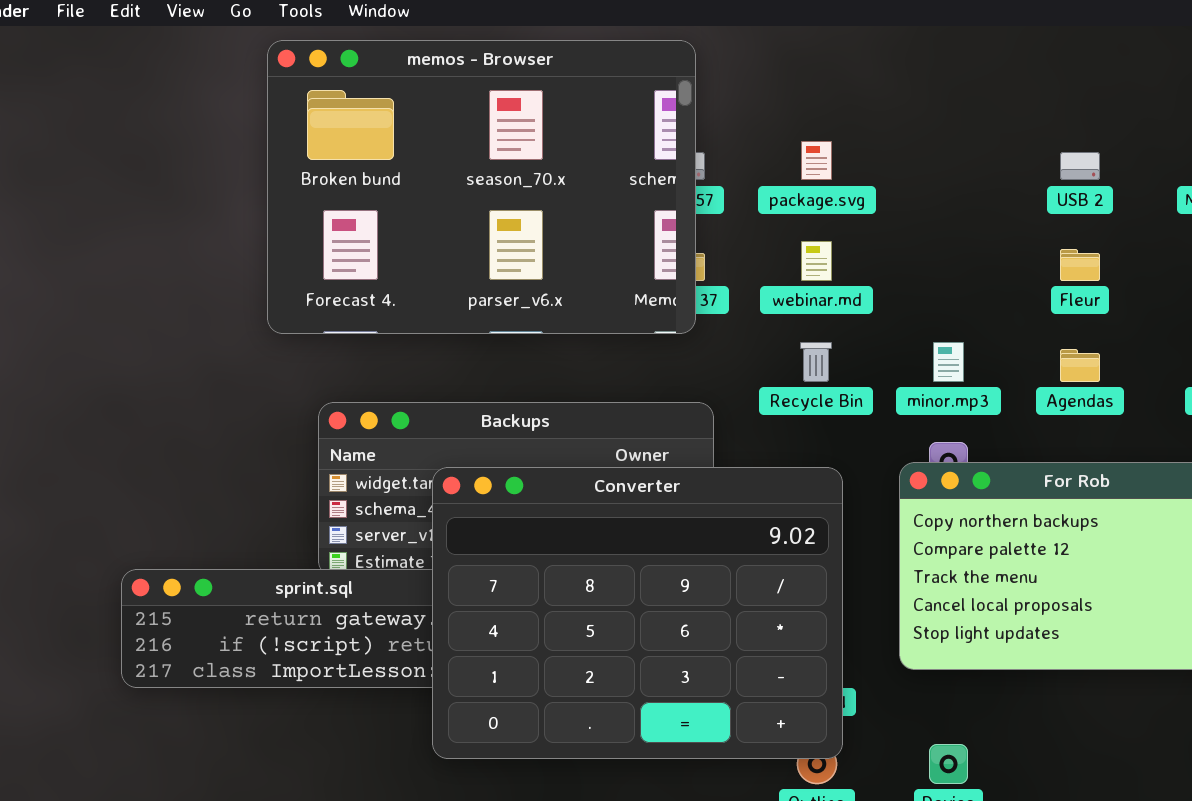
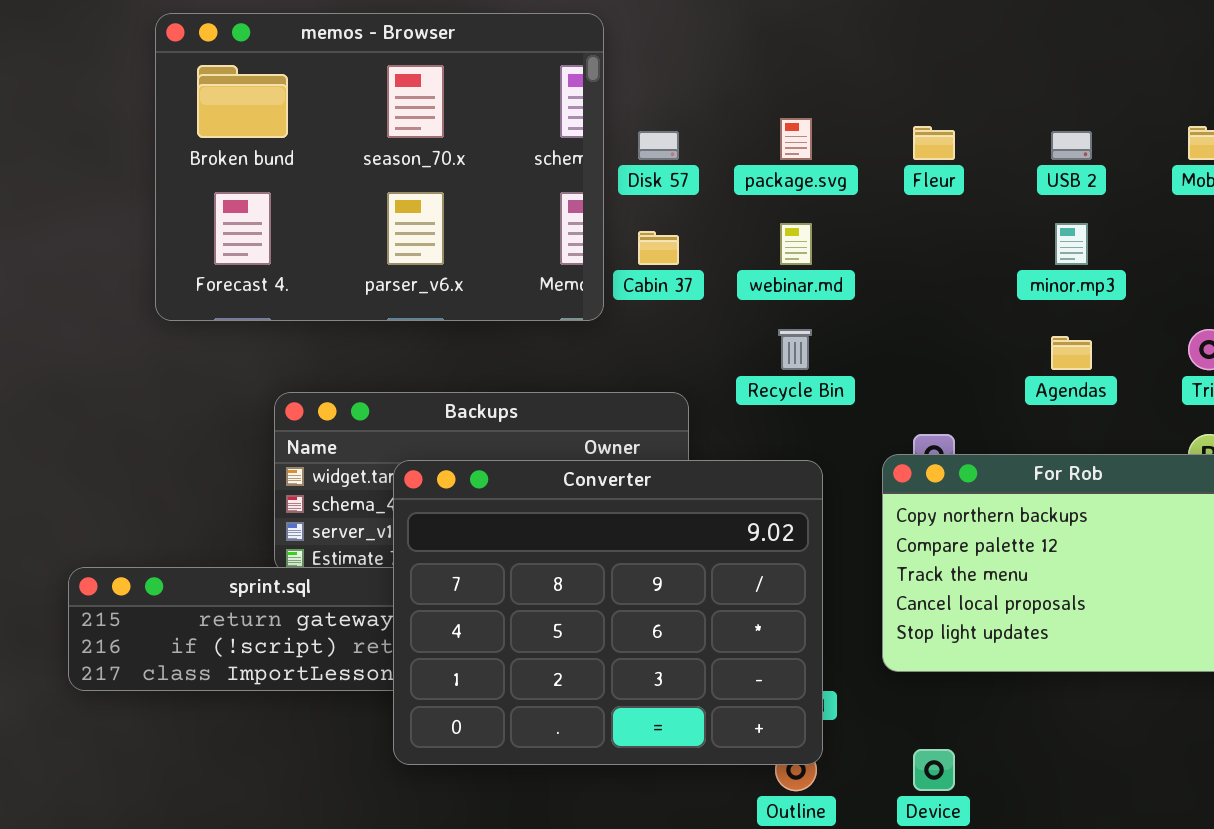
memos - Browser: [267,40,696,334] -> [155,13,604,321], moved
Fleur: [1060,249,1100,281] -> [913,126,955,160], moved
minor.mp3: [933,342,964,382] -> [1055,223,1088,265], moved

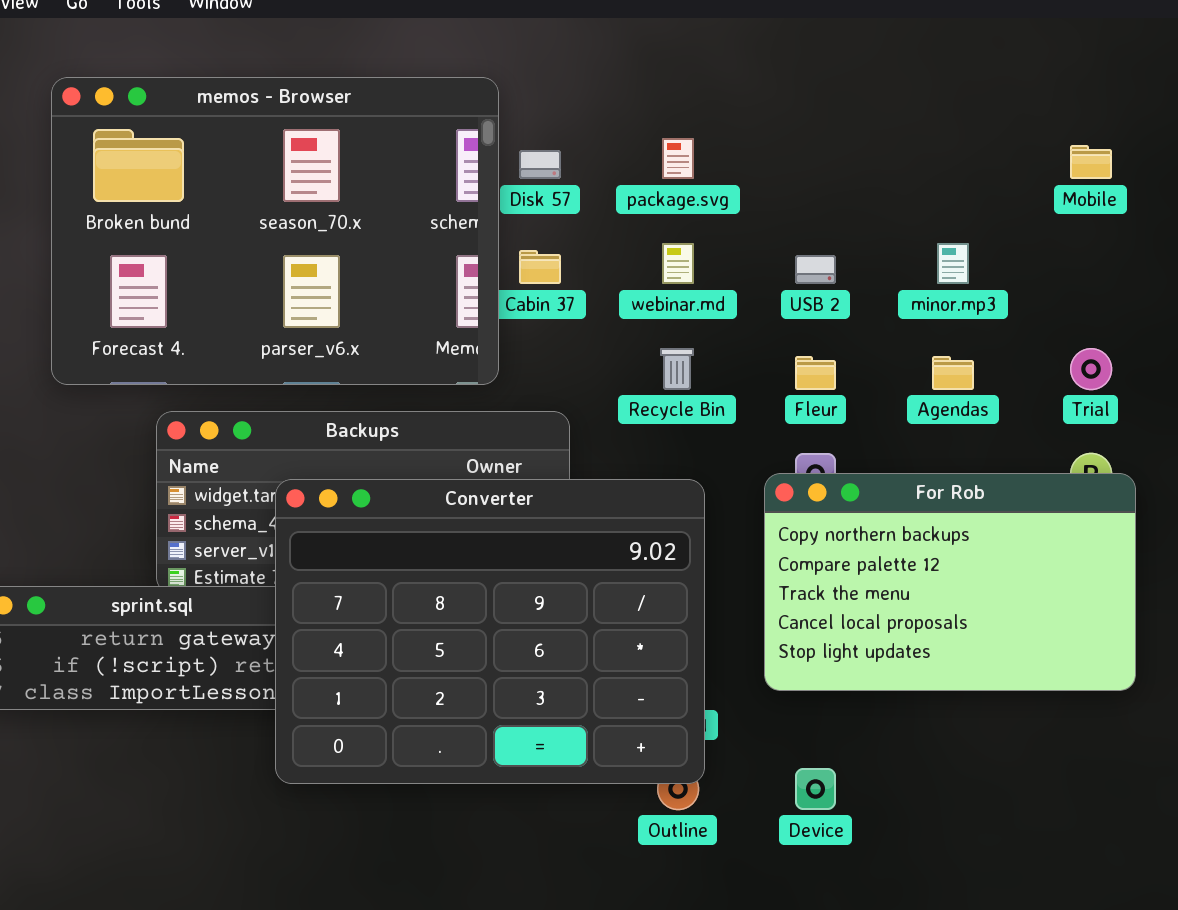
memos - Browser: [155,13,604,321] -> [51,77,499,385], moved
Fleur: [913,126,955,160] -> [795,356,836,390], moved
USB 2: [1051,131,1092,160] -> [795,255,836,284], moved

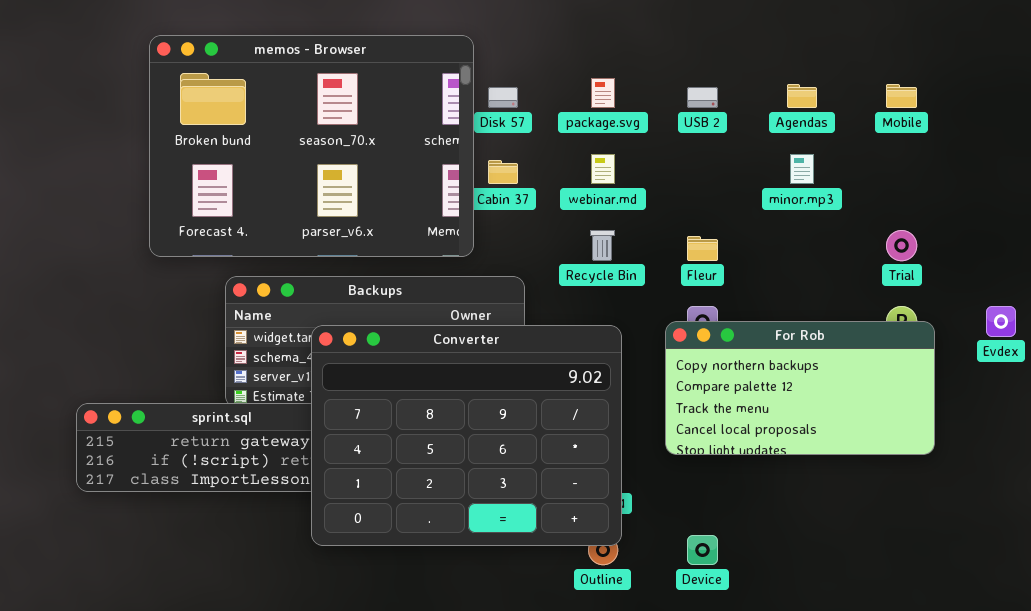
USB 2: [795,255,836,284] -> [687,87,718,108], moved
Agendas: [932,356,974,390] -> [787,84,817,108], moved
For Rob: [764,473,1136,691] -> [665,321,935,455], resized

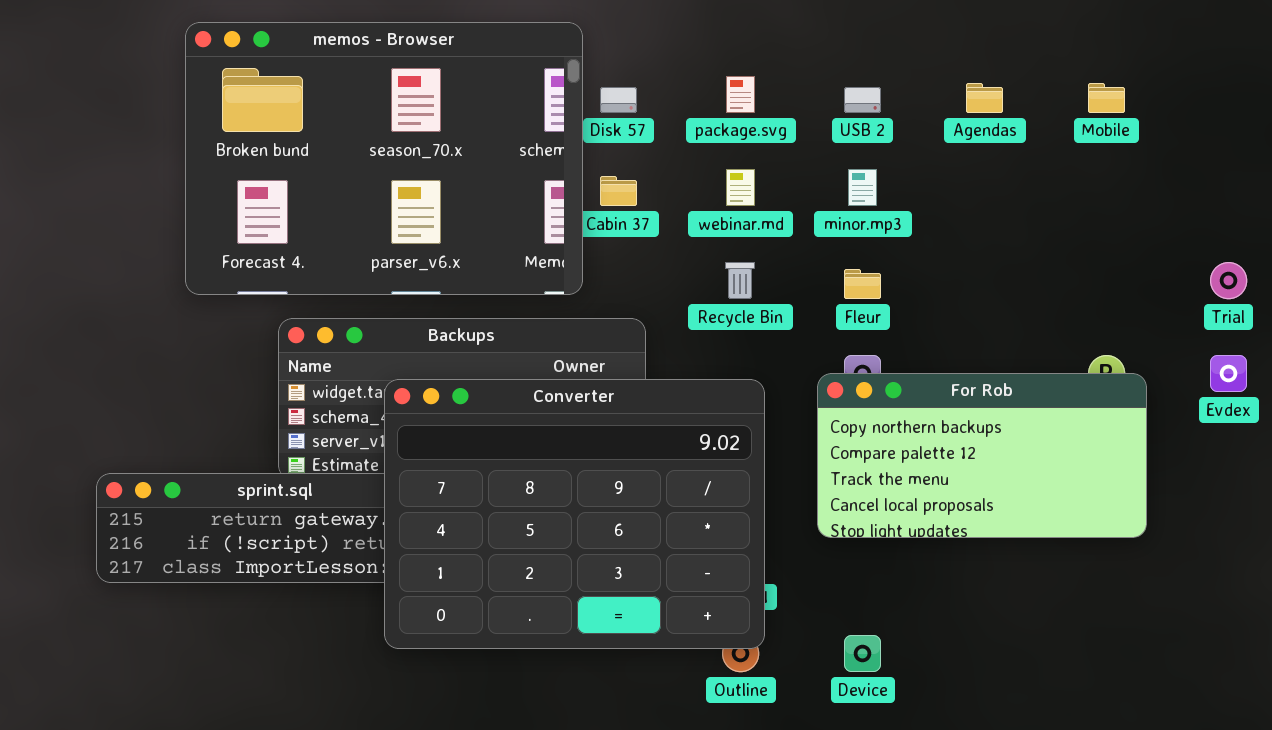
minor.mp3: [790,154,814,184] -> [848,169,877,206], moved
Trial: [886,230,917,261] -> [1210,262,1247,299], moved

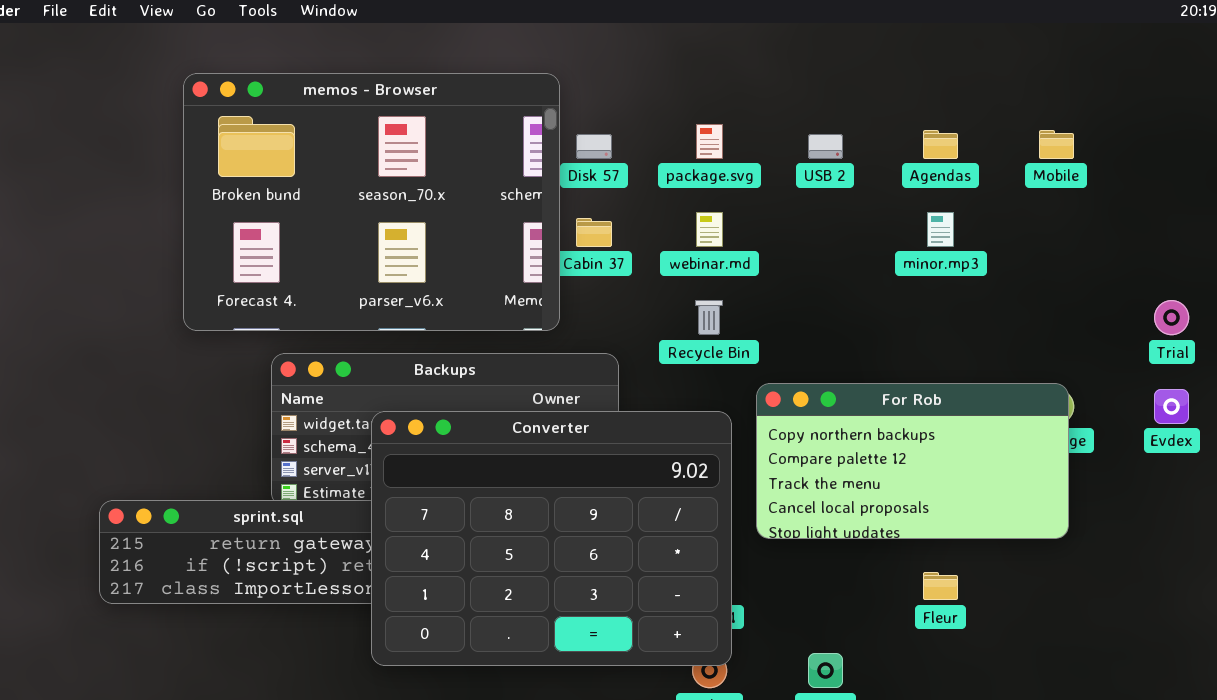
minor.mp3: [848,169,877,206] -> [927,212,954,247], moved
Fleur: [844,269,881,299] -> [923,572,958,600], moved
For Rob: [817,373,1147,538] -> [756,383,1069,539], moved

